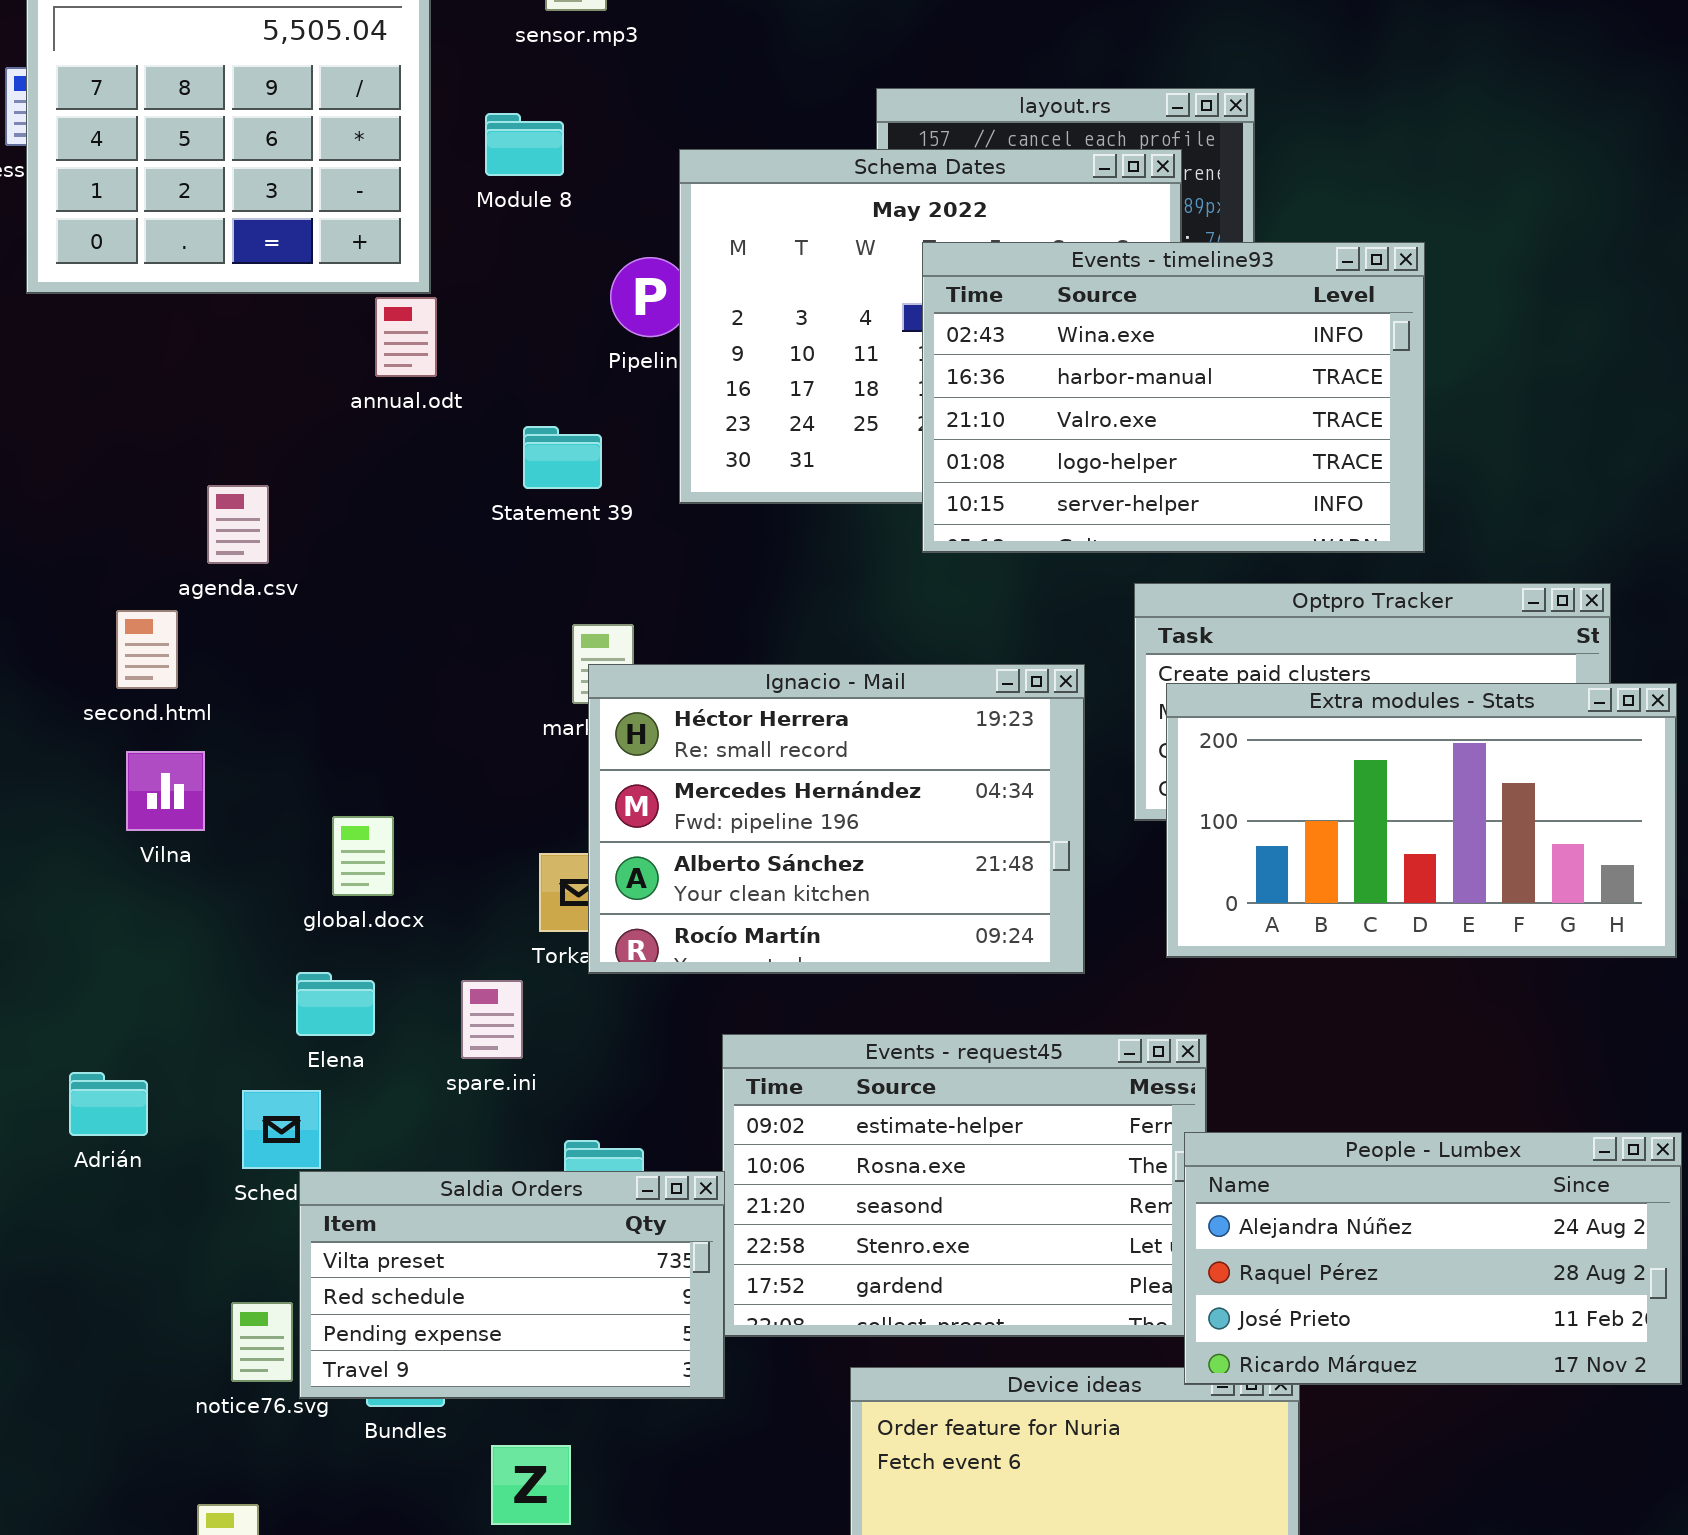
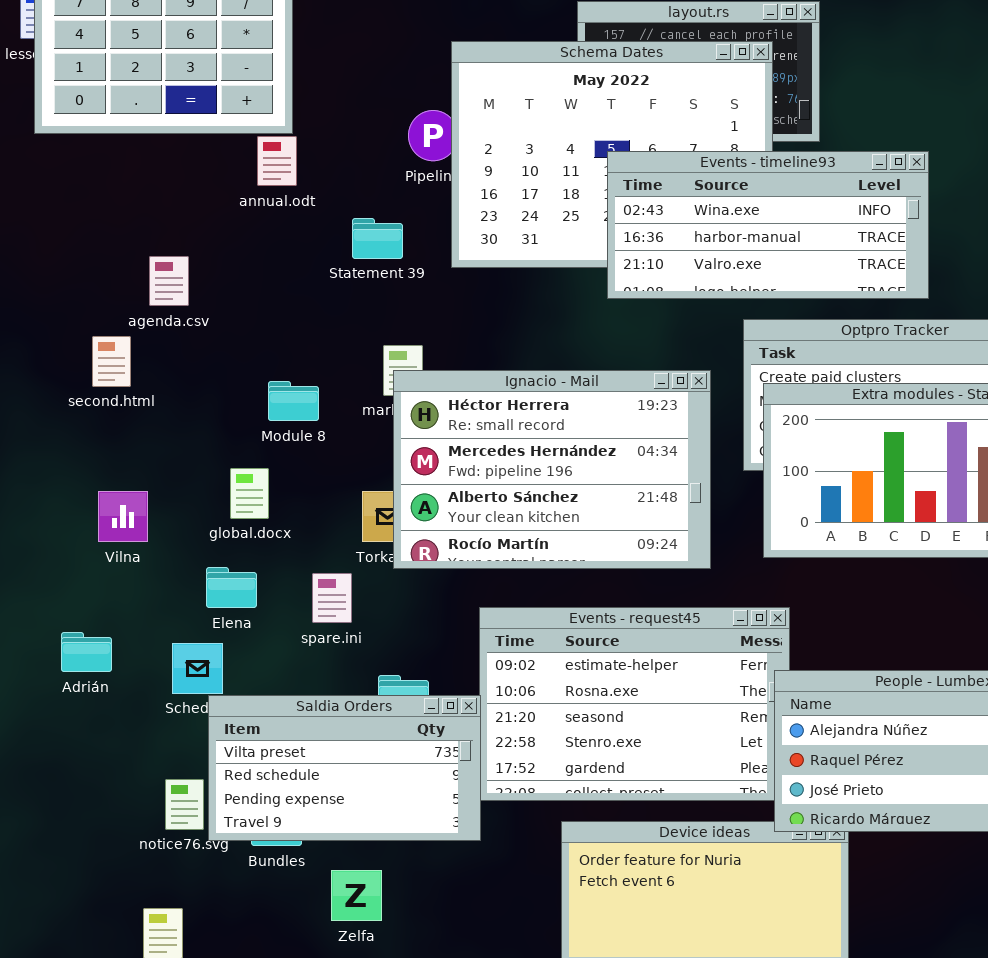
Module 8: [485,113,564,176] -> [268,381,319,421], moved
Events - timeline93: [922,242,1425,553] -> [607,151,929,299], resized
Vilna: [126,751,205,831] -> [98,491,148,542], moved

